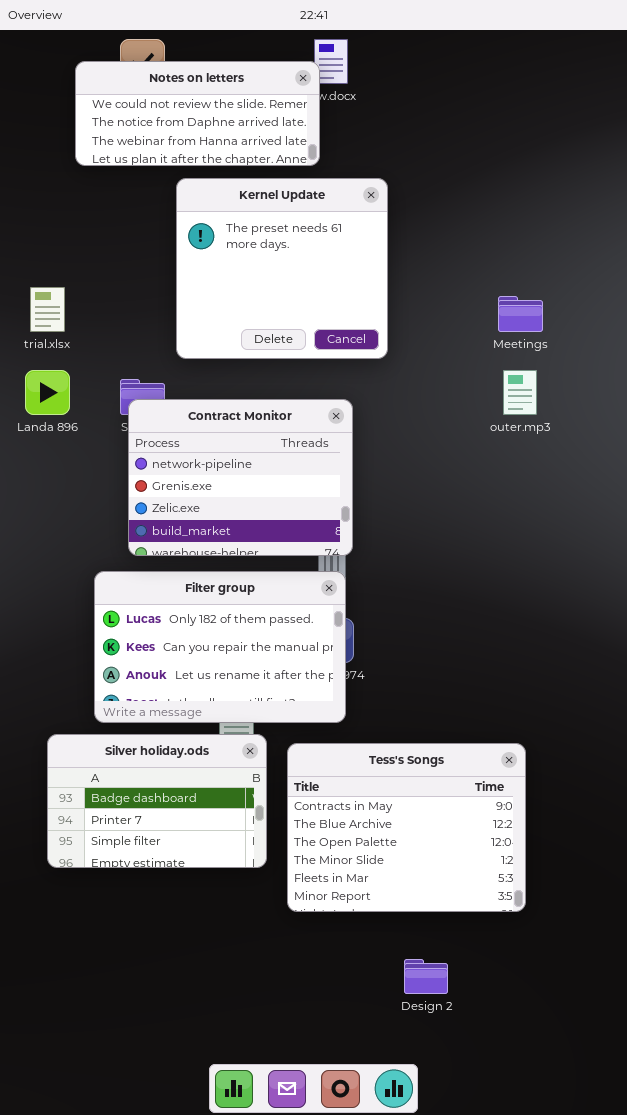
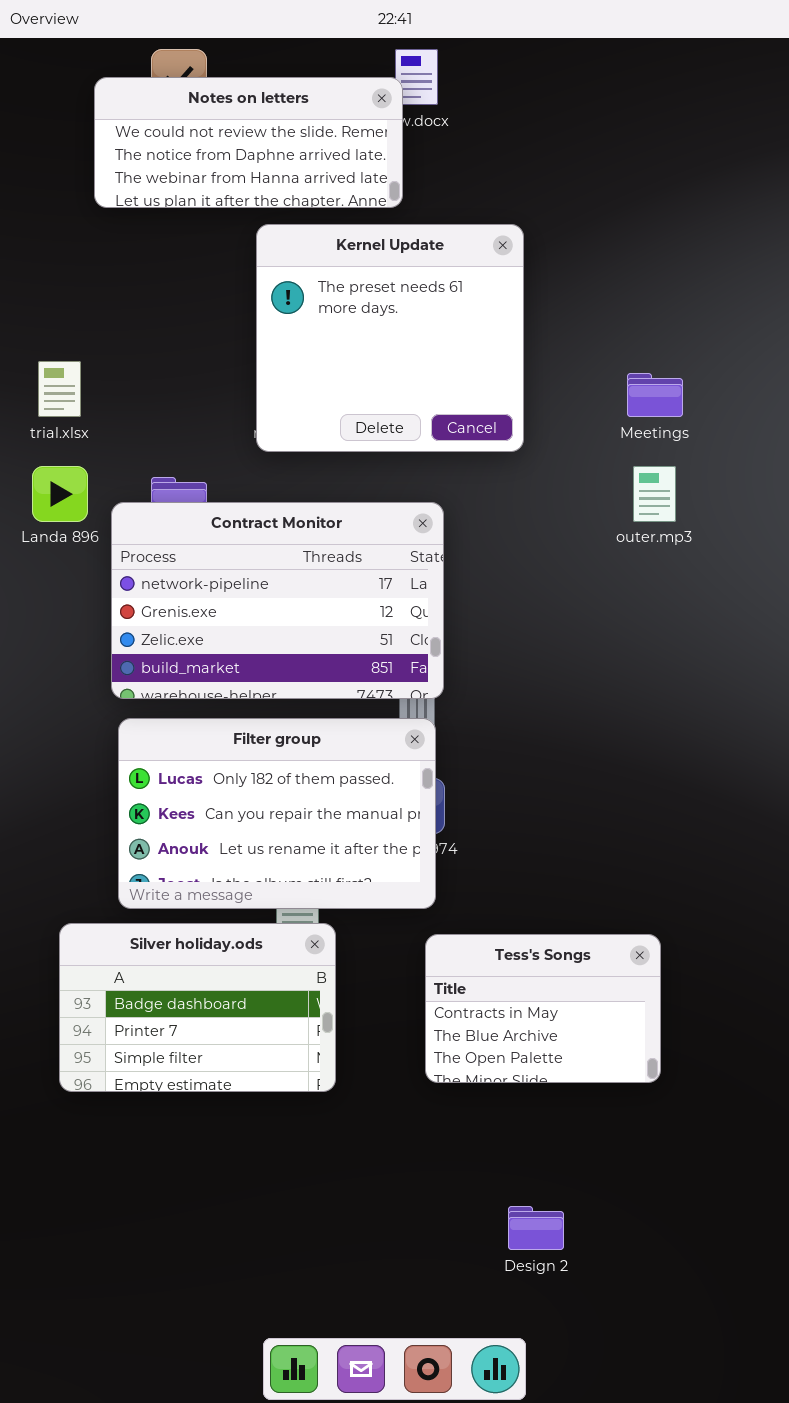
Kernel Update: [176,178,388,359] -> [256,224,524,452], moved
Contract Monitor: [128,399,353,556] -> [111,502,444,699], resized
Tess's Songs: [287,743,526,912] -> [425,934,661,1083], resized

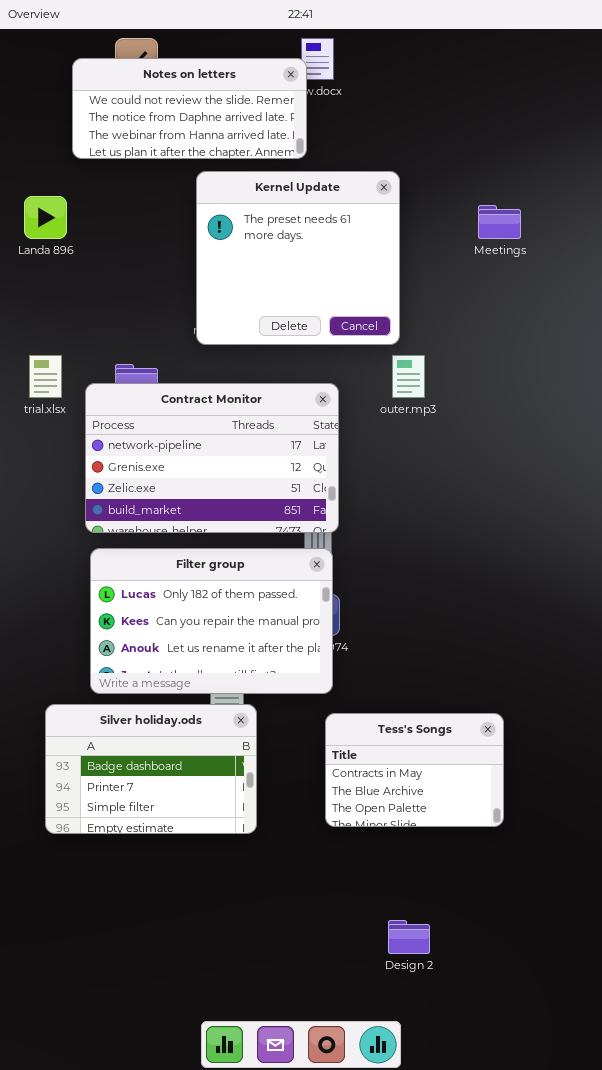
trial.xlsx: [38,361,81,417] -> [29,355,62,398], moved
Meetings: [627,373,683,417] -> [478,205,521,239], moved
Landa 896: [32,466,88,522] -> [24,196,67,239], moved
outer.mp3: [633,466,676,522] -> [392,355,425,398], moved

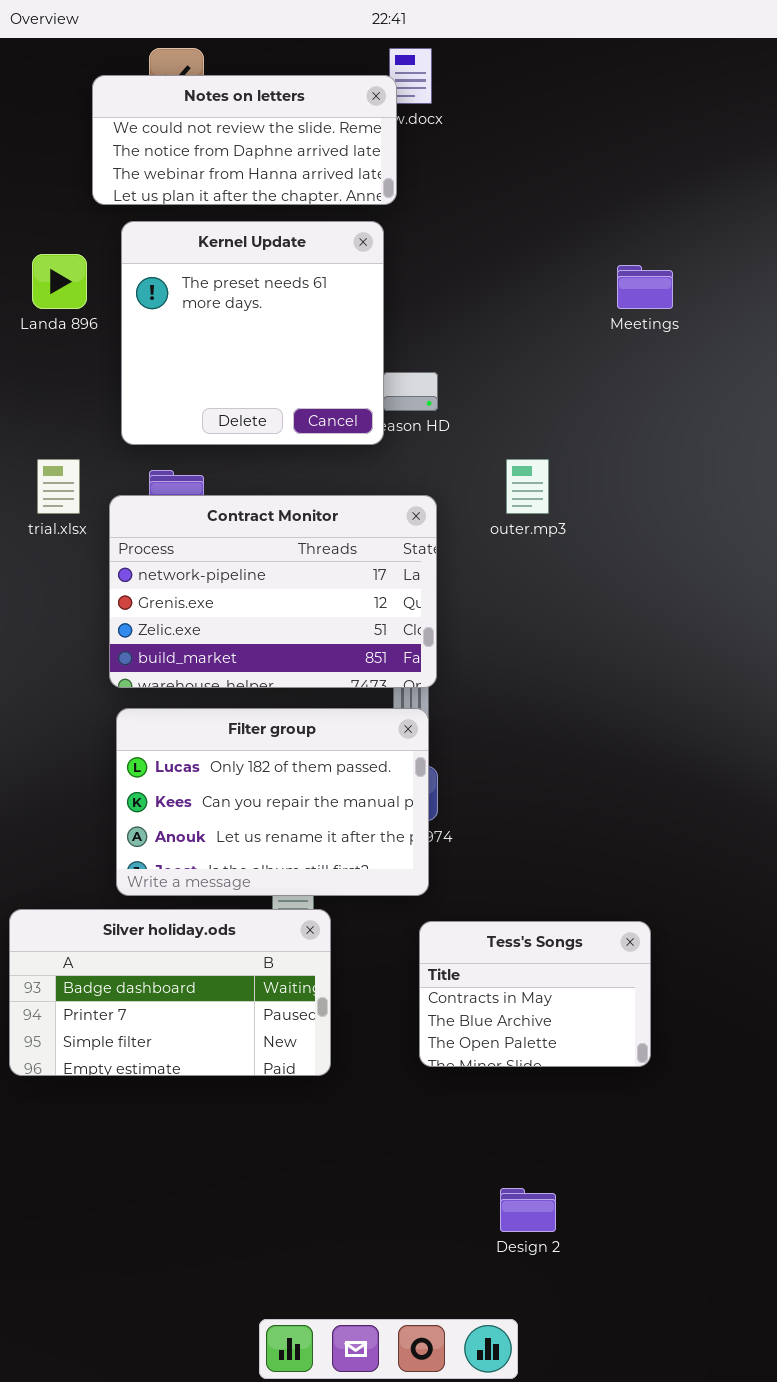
Kernel Update: [196,171,400,345] -> [121,221,384,445], moved
Silver holiday.ods: [45,704,257,834] -> [9,909,331,1076], resized

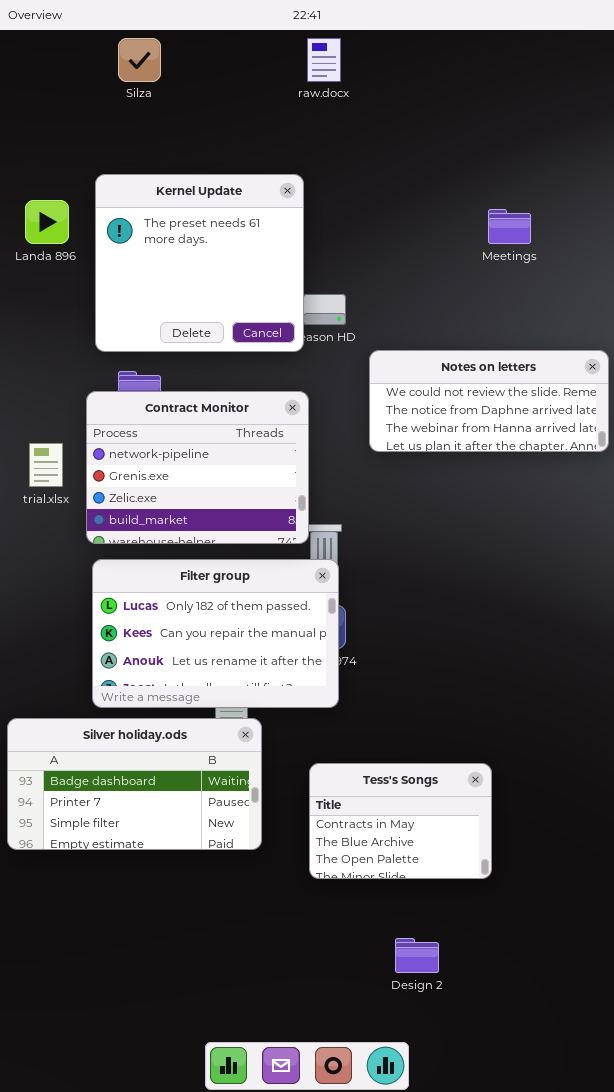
Notes on letters: [92,75,397,205] -> [369,350,609,452], moved
trial.xlsx: [37,459,80,514] -> [29,443,63,487], moved
Contract Monitor: [109,495,437,688] -> [86,391,309,544], resized
Tess's Songs: [419,921,651,1067] -> [309,763,492,879], moved

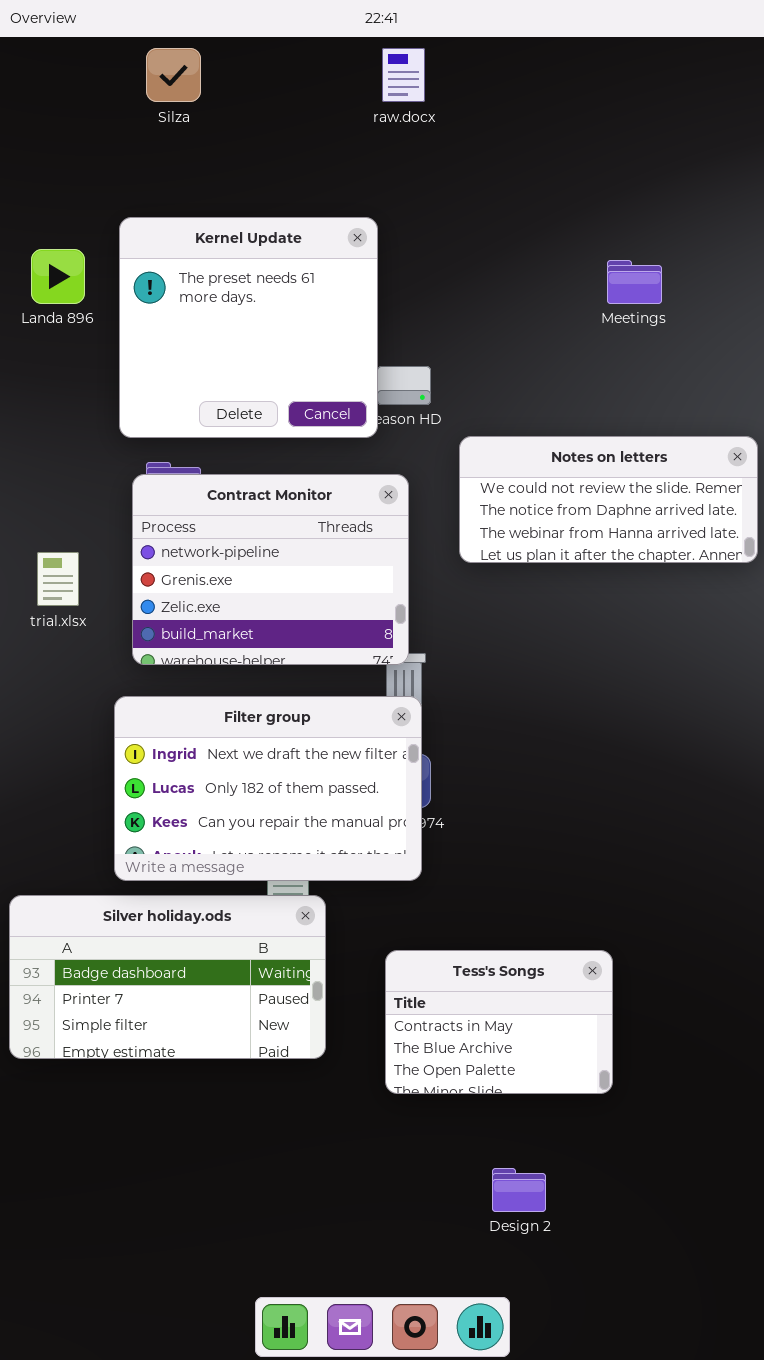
Contract Monitor: [86,391,309,544] -> [132,474,409,665], moved
Filter group: [92,559,339,708] -> [114,696,422,881], scrolled up 1 row

